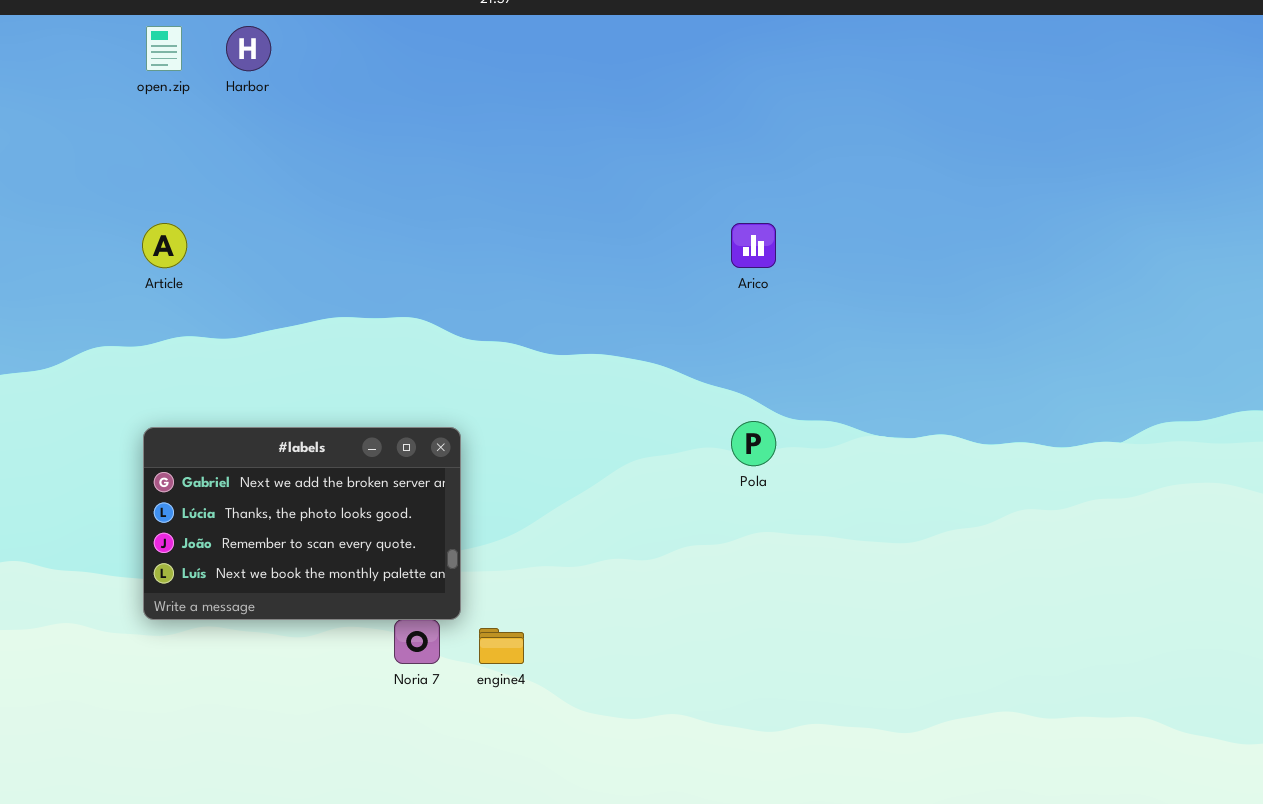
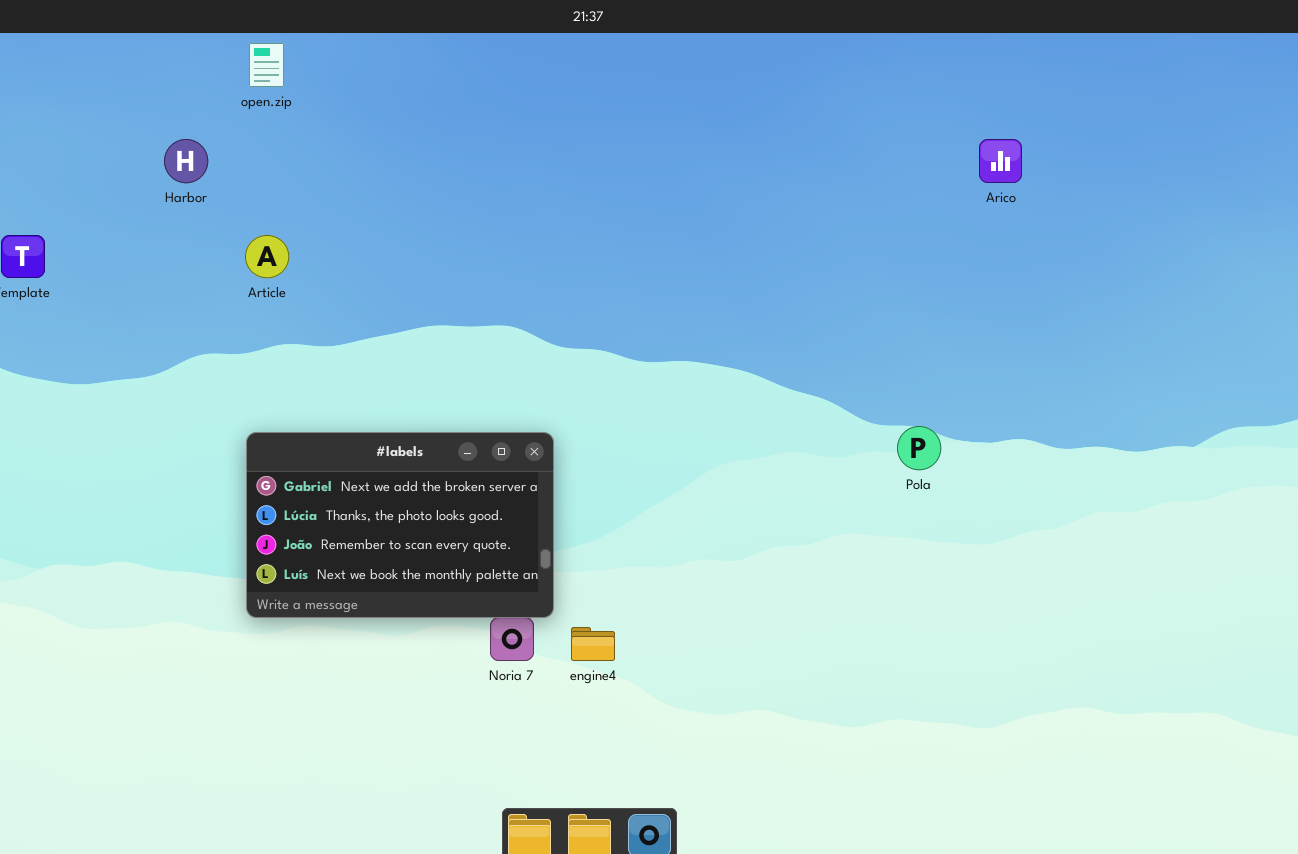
Harbor: [226,26,271,71] -> [164,139,208,183], moved
Arico: [731,223,776,268] -> [979,139,1022,183], moved
Pola: [731,421,776,466] -> [897,426,941,470], moved

